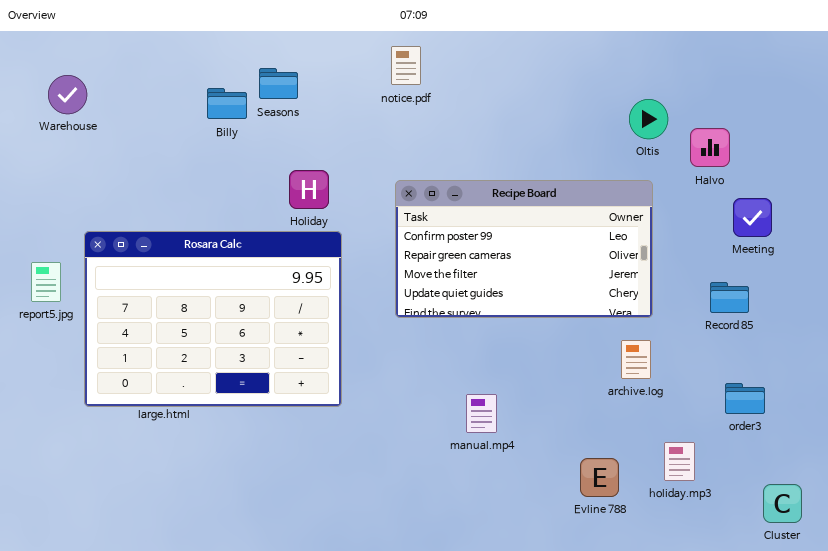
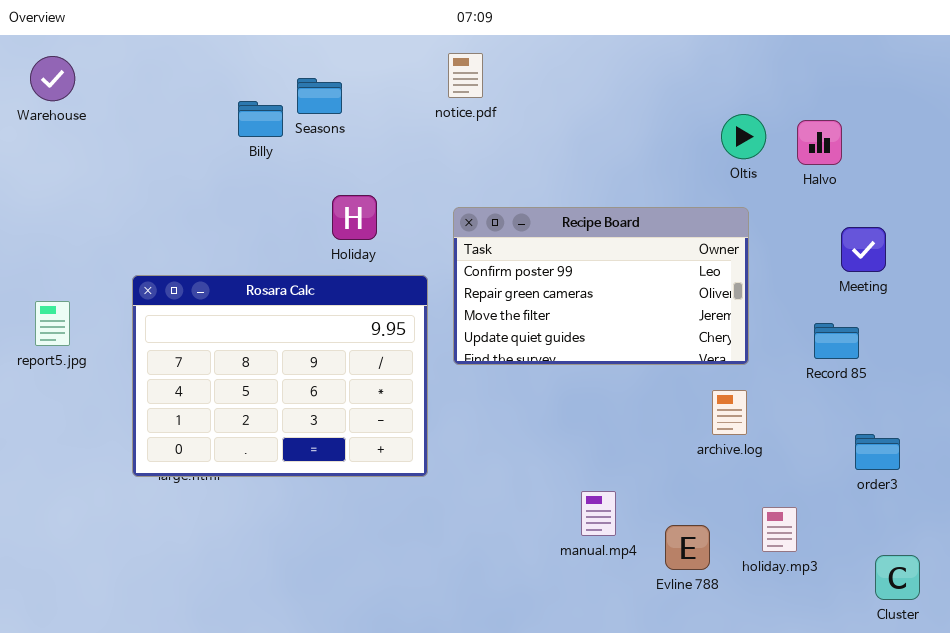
Warehouse: [48,75,87,114] -> [30,56,75,101], moved
Halvo: [690,128,730,167] -> [797,120,842,165], moved
Rosara Calc: [84,231,342,407] -> [132,275,428,477], moved
order3: [725,383,765,414] -> [855,434,900,470], moved
manual.mp4: [466,394,497,433] -> [581,491,616,536], moved

